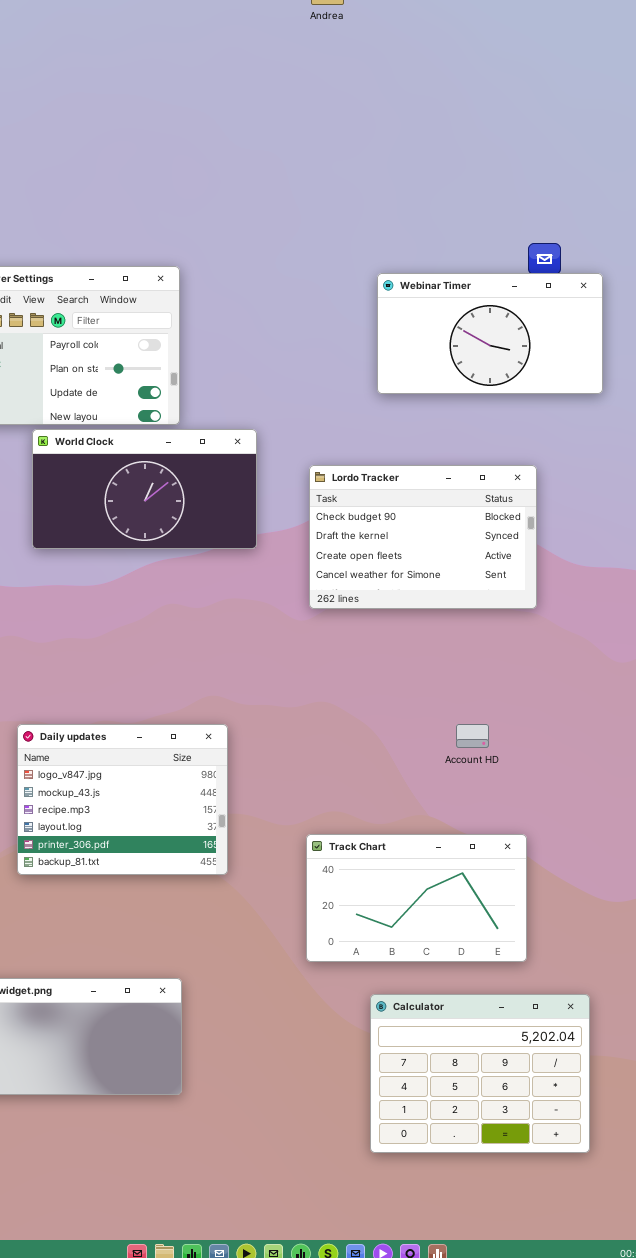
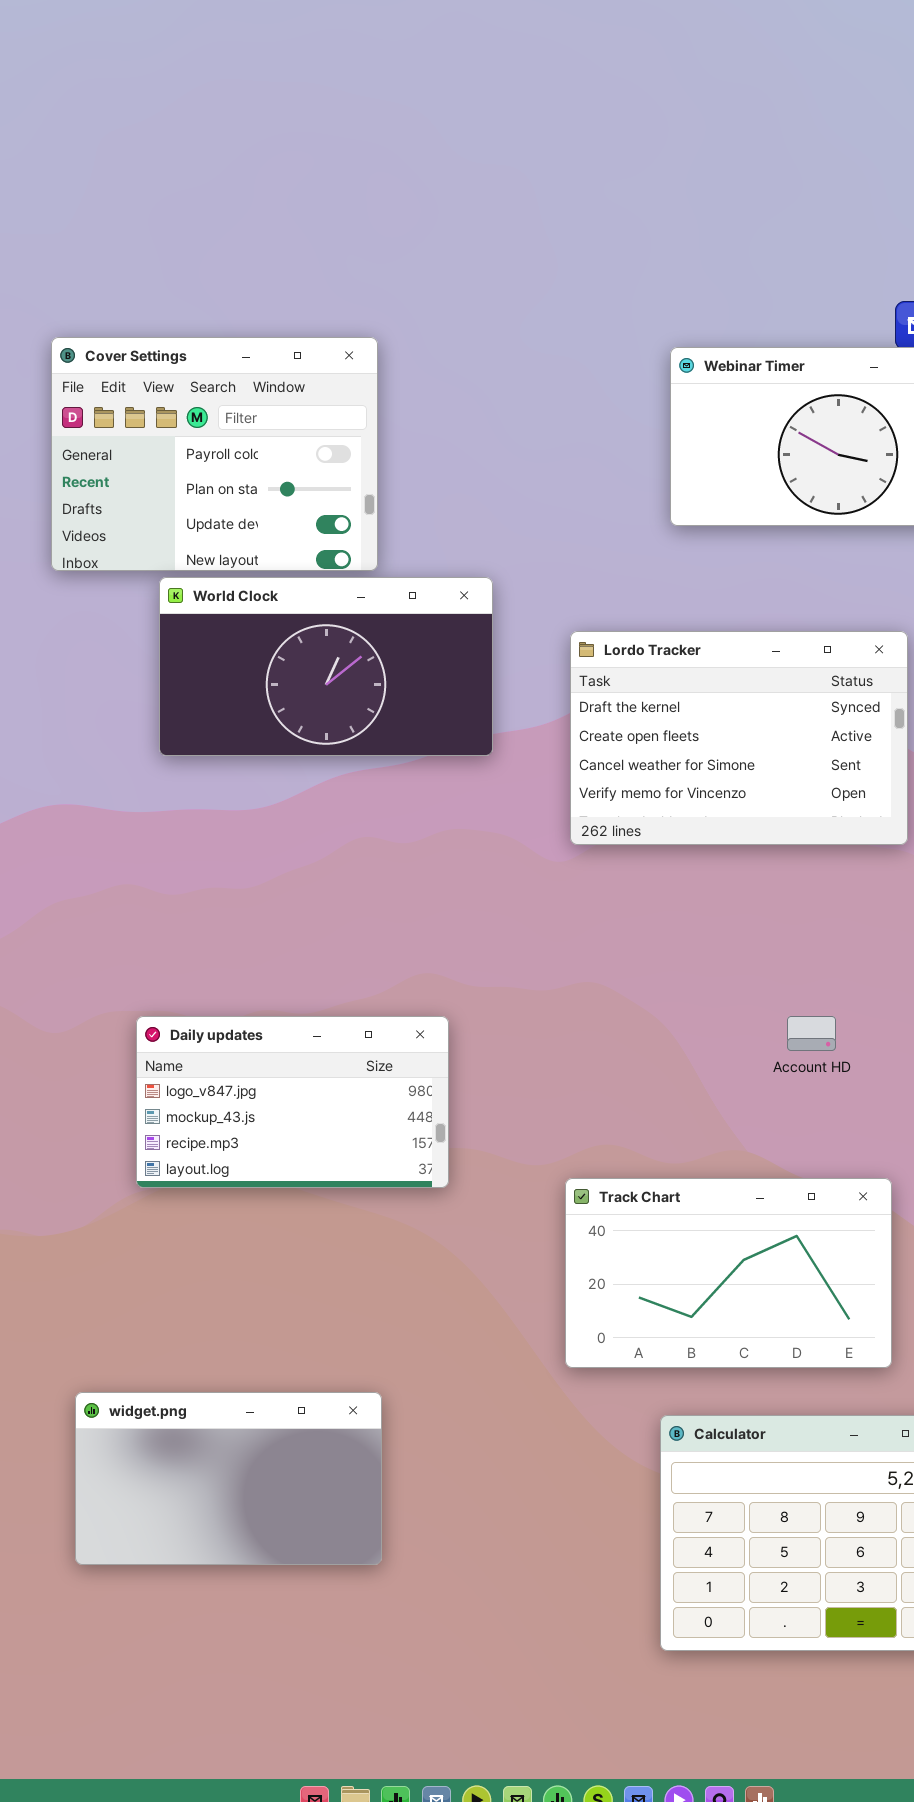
Lordo Tracker: [309,465,537,609] -> [570,631,908,845], scrolled down 1 row
Daily updates: [17,724,228,875] -> [136,1016,449,1188], resized

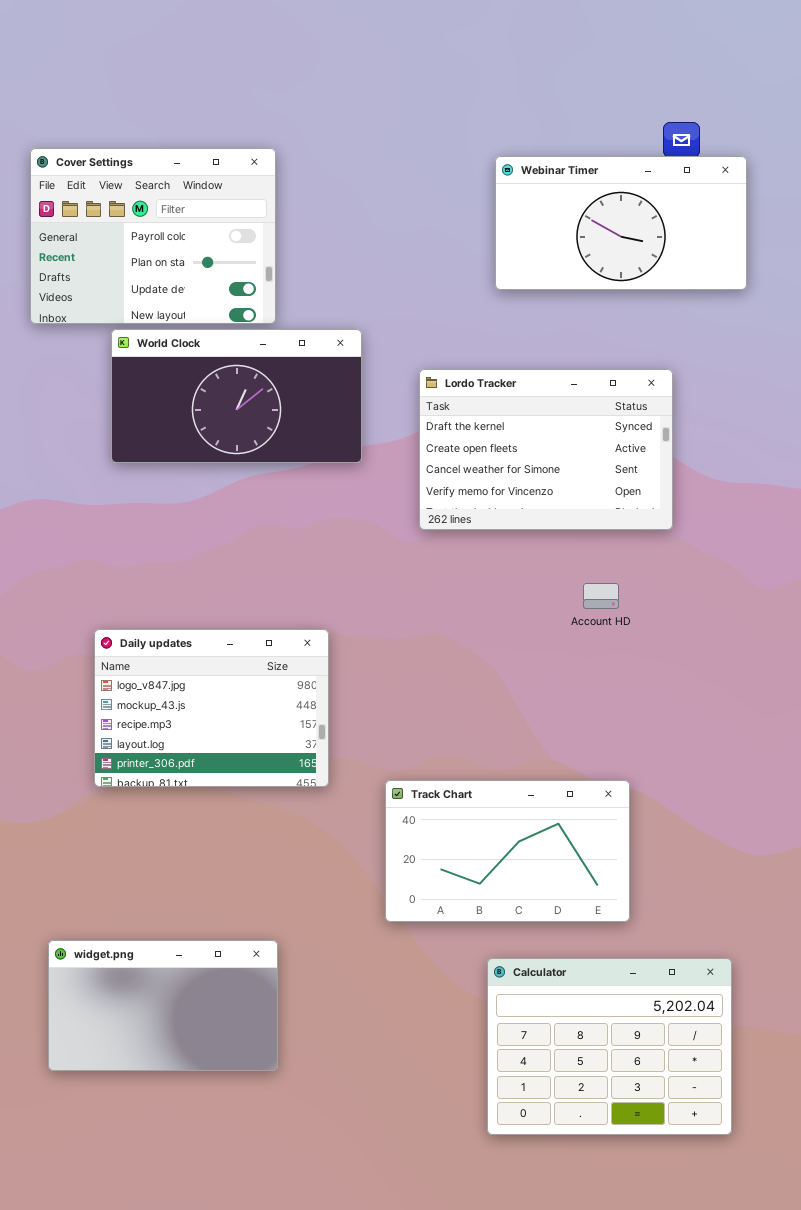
Daily updates: [136,1016,449,1188] -> [94,629,329,787], resized
Account HD: [787,1016,836,1051] -> [583,583,619,609], moved
Track Chart: [565,1178,892,1368] -> [385,780,630,922], moved

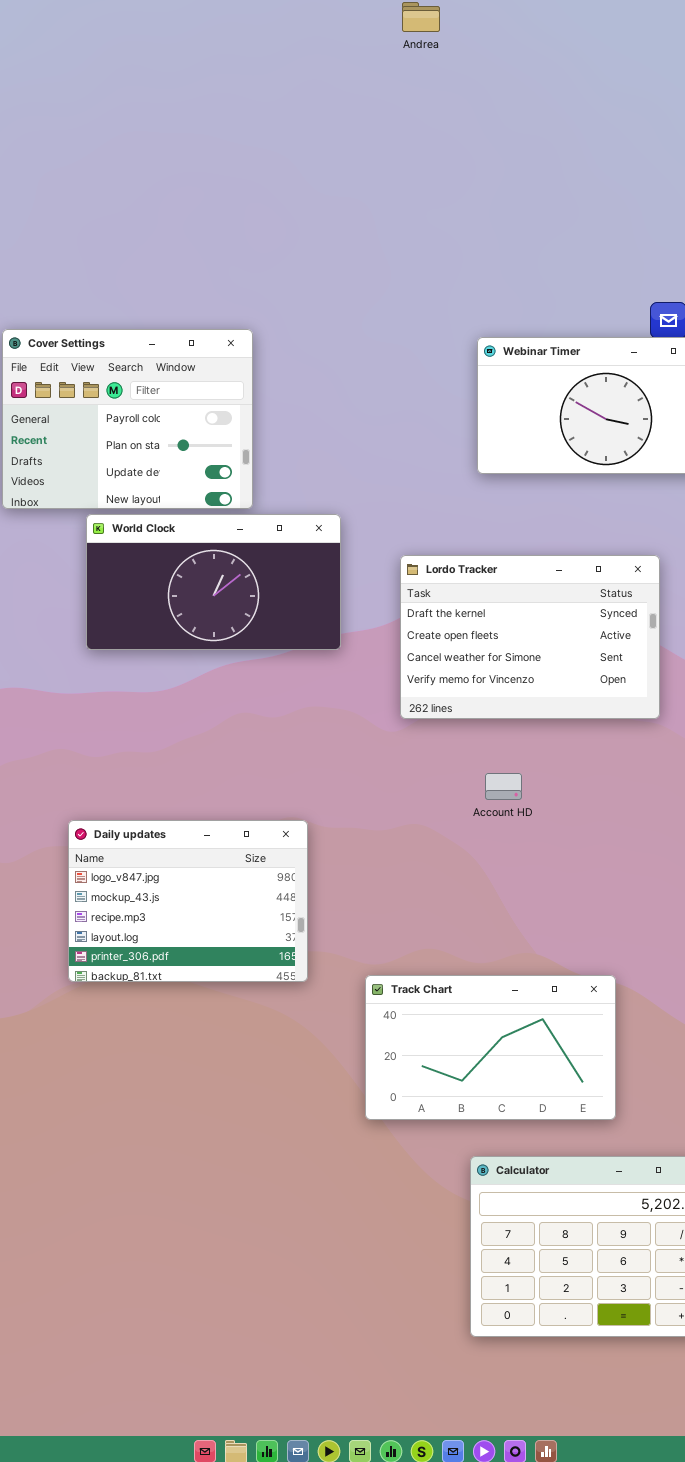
Account HD: [583,583,619,609] -> [485,773,522,800], moved
widget.png: [48,940,278,1071] -> none, closed

